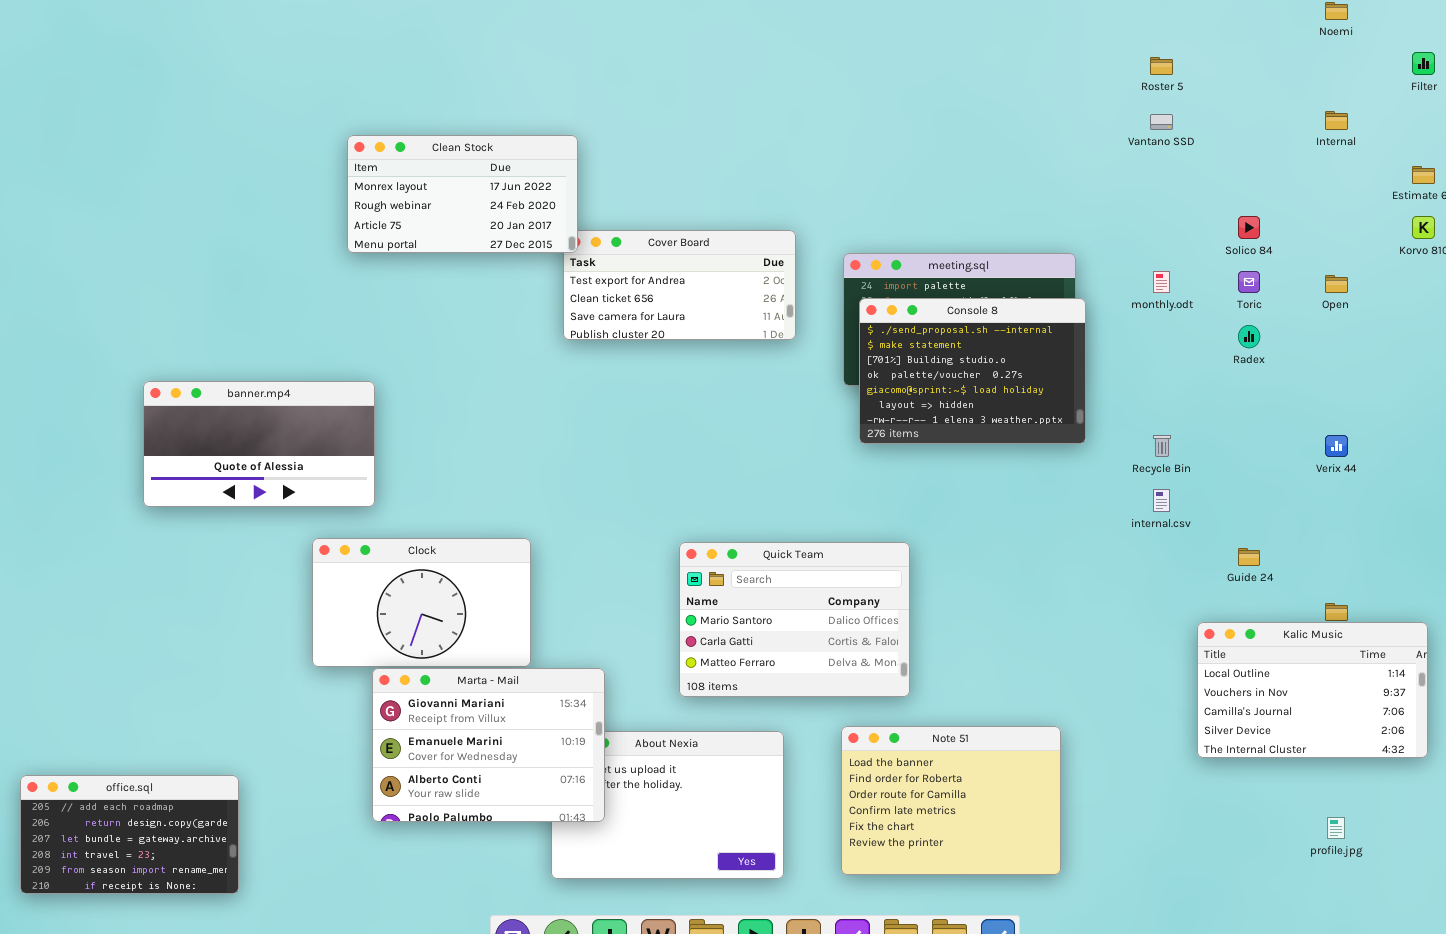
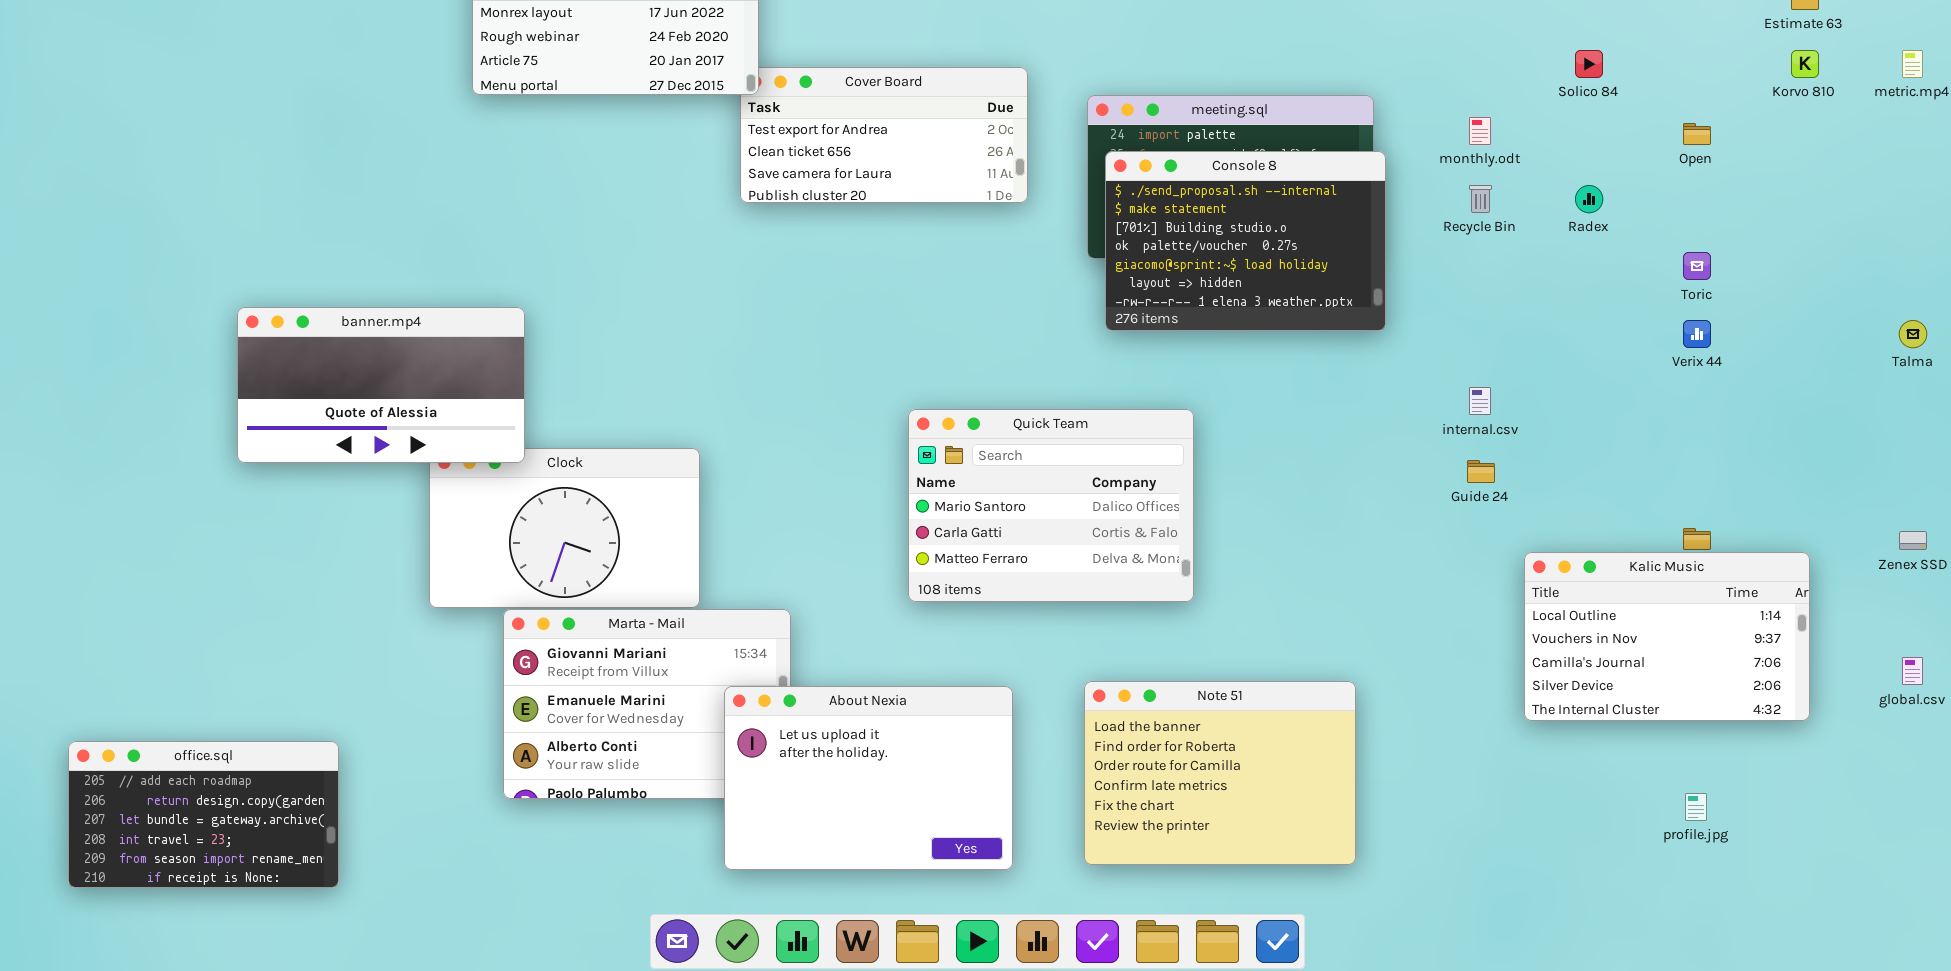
Toric: [1238,271,1260,293] -> [1683,252,1711,280], moved
banner.mp4: [143,381,375,507] -> [237,307,525,463], moved
Recycle Bin: [1153,435,1171,457] -> [1469,185,1492,213], moved
Quick Team: [679,542,910,697] -> [908,409,1194,602], moved
Guide 24: [1238,548,1260,566] -> [1467,460,1495,483], moved
About Nexia: [551,731,784,879] -> [724,686,1013,870], raised

